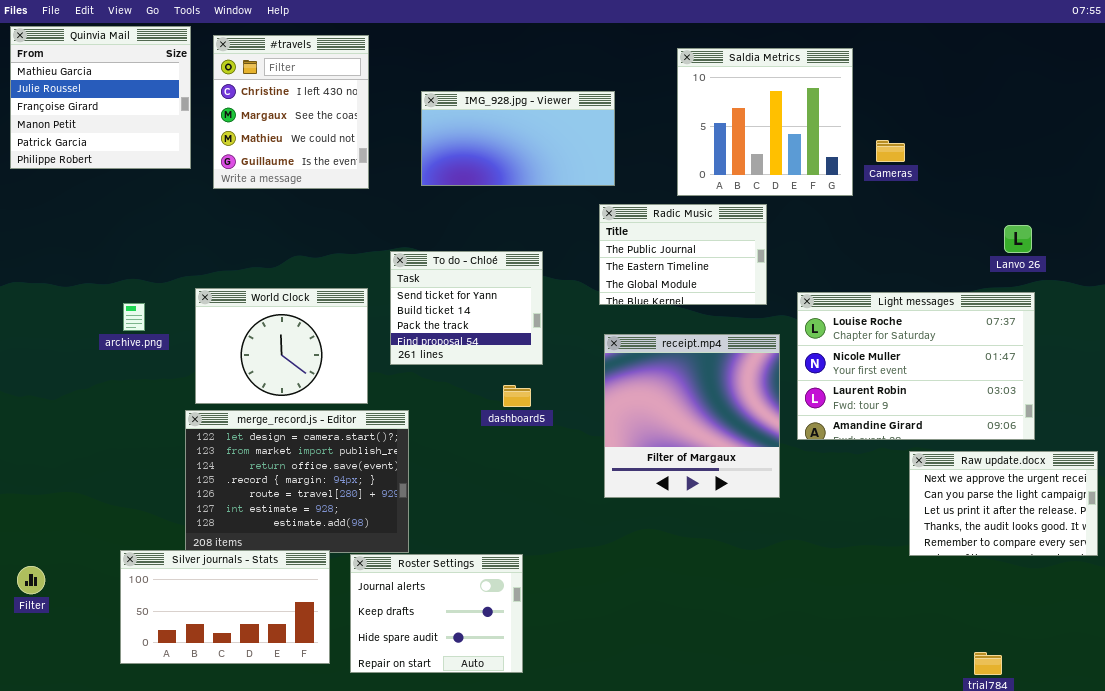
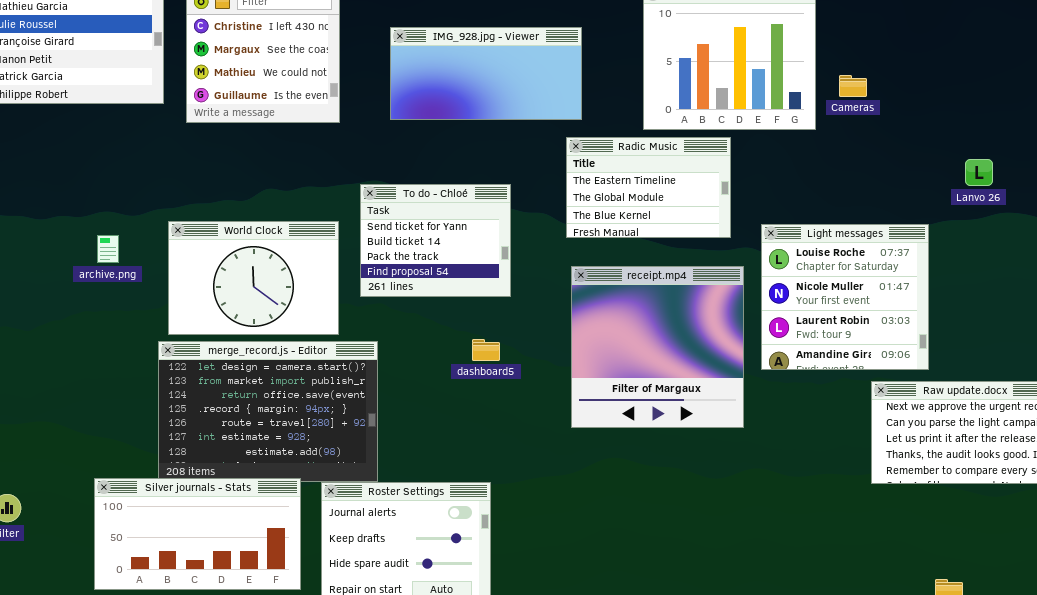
Radic Music: [599,204,767,305] -> [566,137,731,238], scrolled down 1 row
Light messages: [797,292,1035,440] -> [761,224,929,370], resized
dashboard5: [503,385,531,407] -> [472,339,500,361], moved

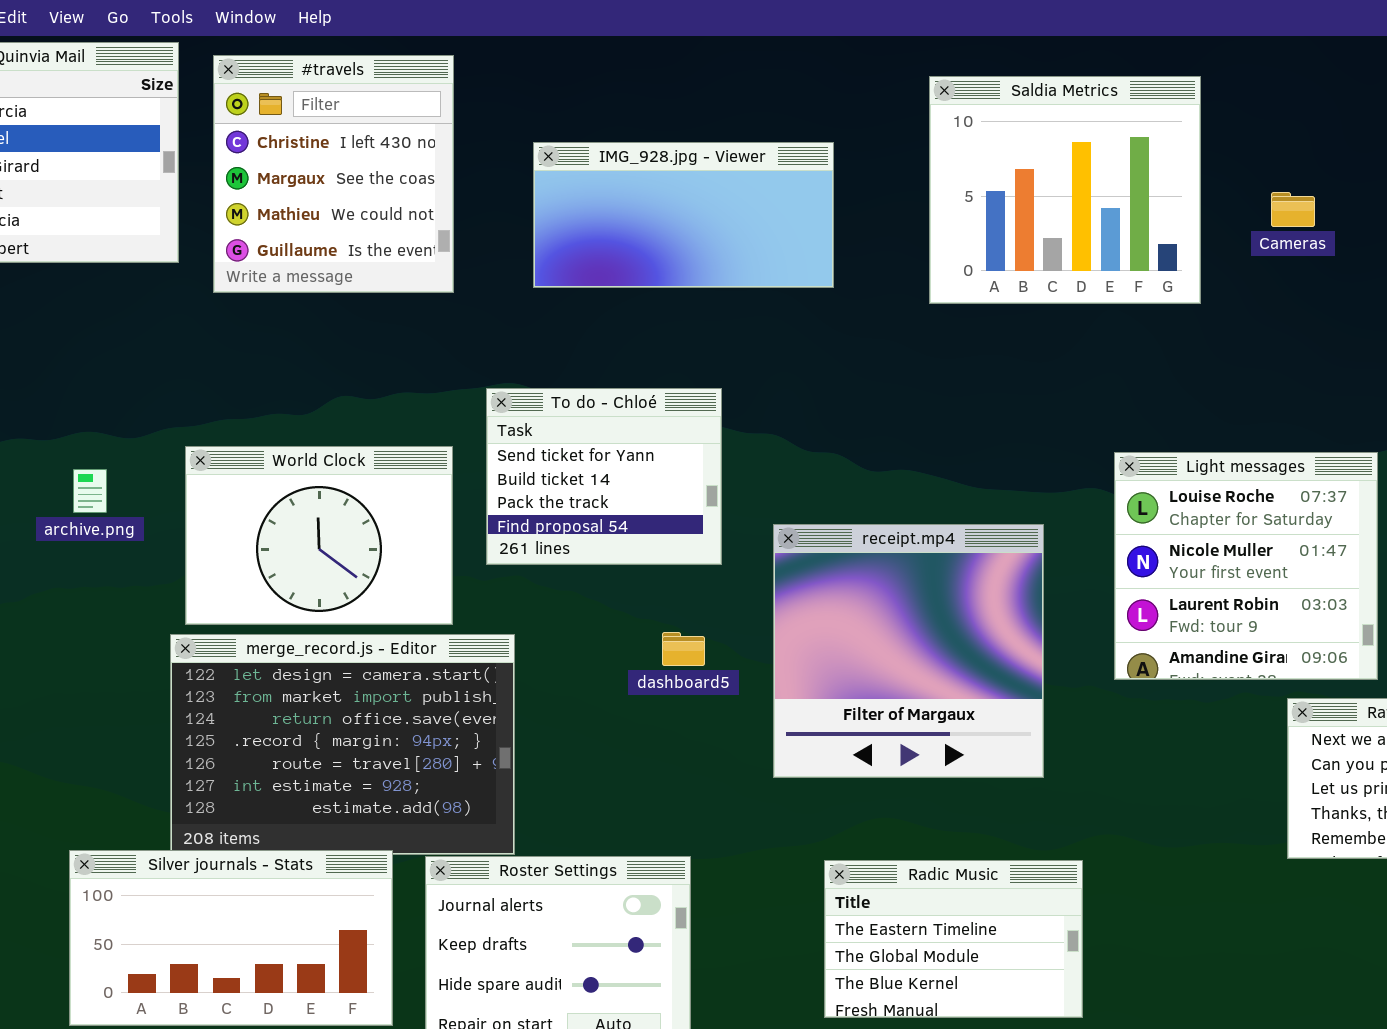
Cameras: [839,75,867,97] -> [1271,192,1315,227], moved
Radic Music: [566,137,731,238] -> [824,860,1083,1018], moved
receipt.mp4: [571,266,744,428] -> [773,524,1044,778], moved

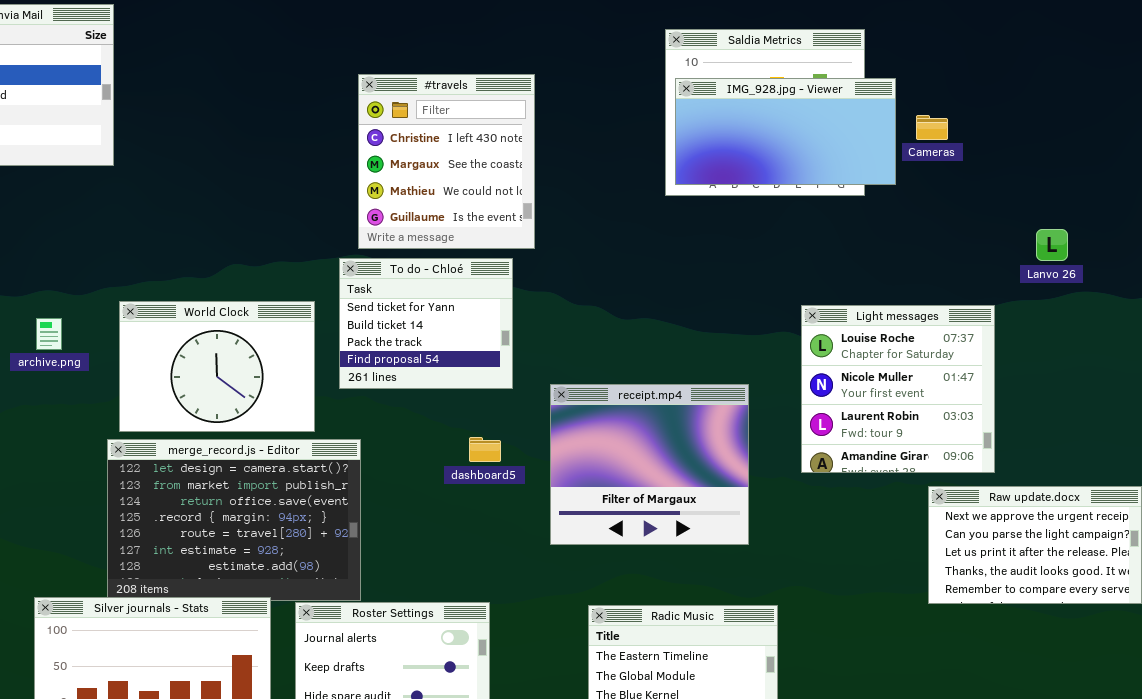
#travels: [213,55,454,293] -> [358,74,535,249], moved
IMG_928.jpg - Viewer: [533,142,834,288] -> [675,78,896,185], moved
receipt.mp4: [773,524,1044,778] -> [550,384,749,545], resized

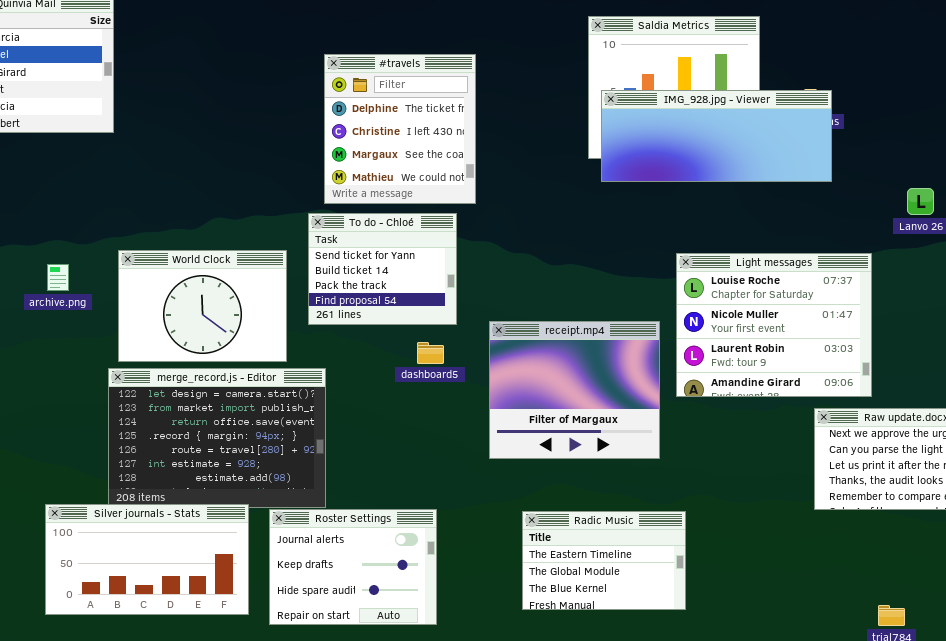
#travels: [358,74,535,249] -> [324,54,476,204], scrolled up 1 row
IMG_928.jpg - Viewer: [675,78,896,185] -> [601,90,832,182], moved, resized
Light messages: [801,305,995,473] -> [676,253,872,397], resized
dashboard5: [469,437,501,462] -> [417,342,444,364], moved

